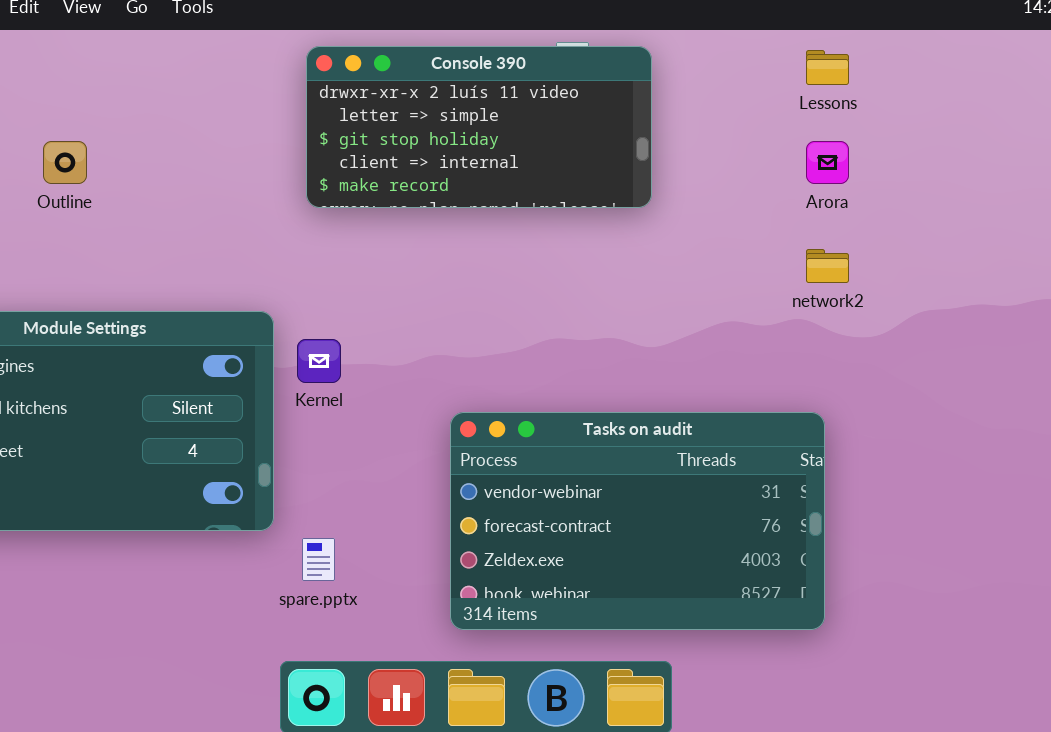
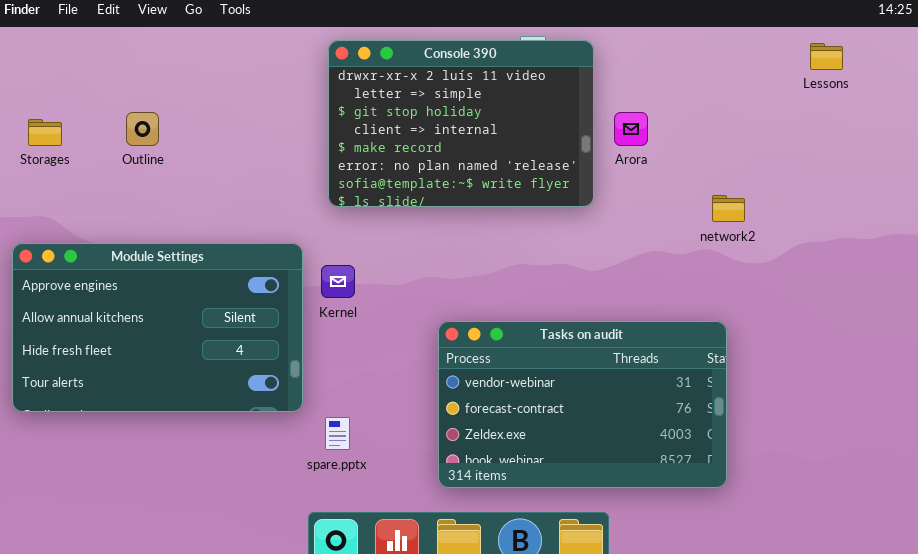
Console 390: [306,46,652,208] -> [328,40,594,207], resized
Lessons: [806,50,849,85] -> [810,43,843,70], moved
Arora: [806,141,849,184] -> [614,112,648,146], moved

